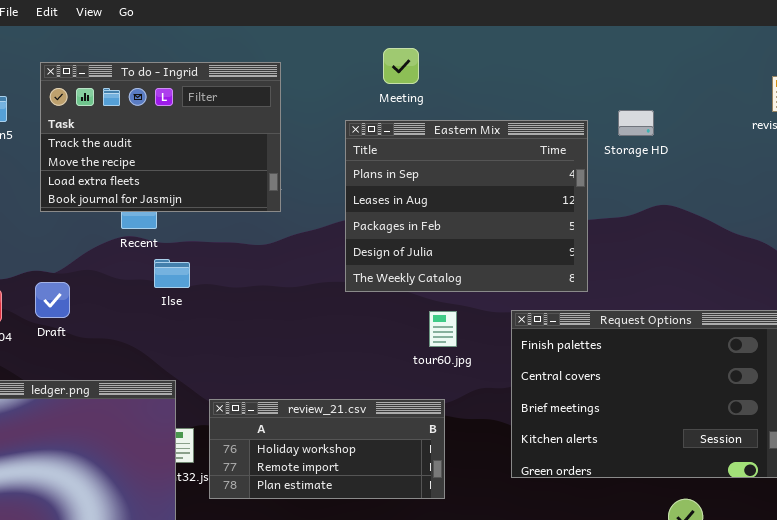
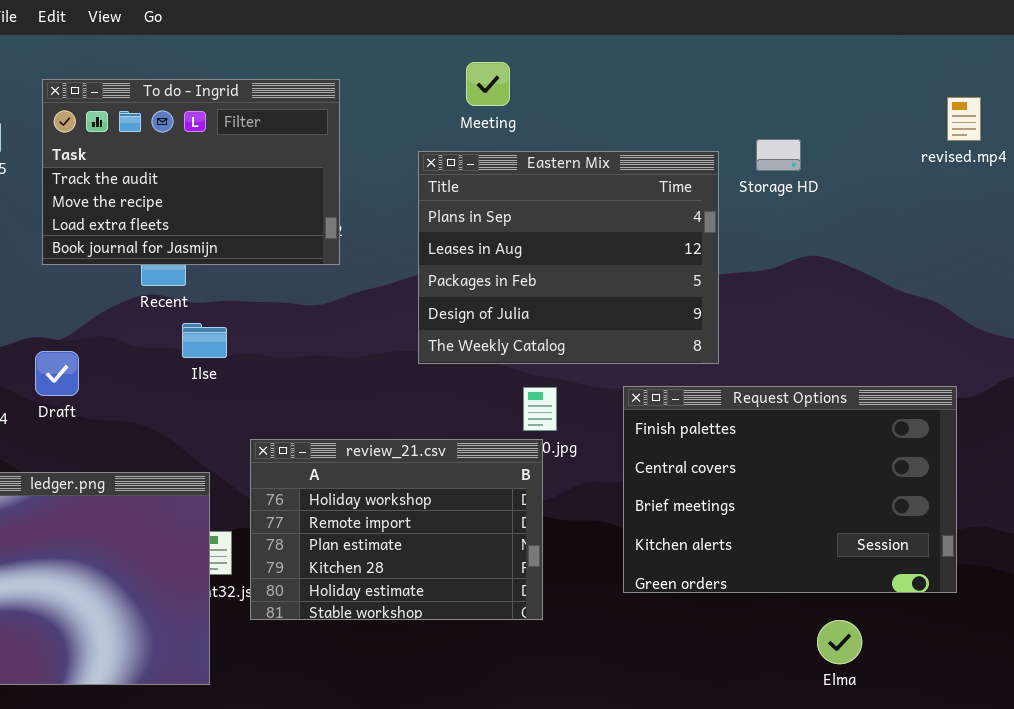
review_21.csv: [209,399,445,499] -> [250,439,543,620], resized

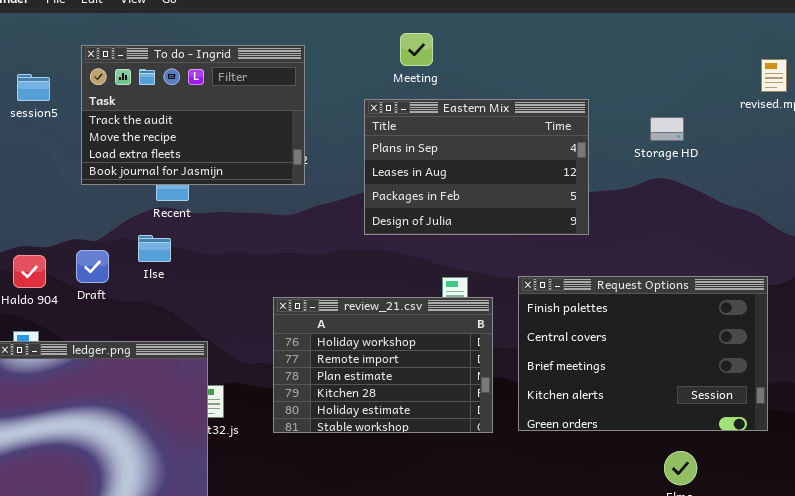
Storage HD: [756,139,801,171] -> [650,117,684,141], moved
Eastern Mix: [418,151,719,364] -> [364,99,589,235], resized
Ilse: [182,323,227,358] -> [138,235,171,262], moved
review_21.csv: [250,439,543,620] -> [273,297,493,433], moved

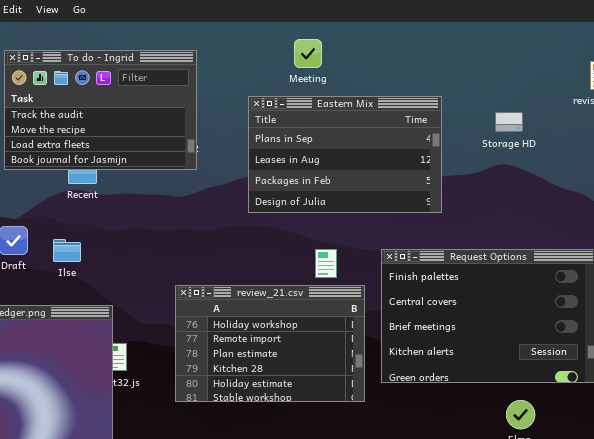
Meeting: [400,33,433,66] -> [294,39,322,68], moved
Ilse: [138,235,171,262] -> [53,239,81,262], moved
review_21.csv: [273,297,493,433] -> [175,285,365,402], moved

